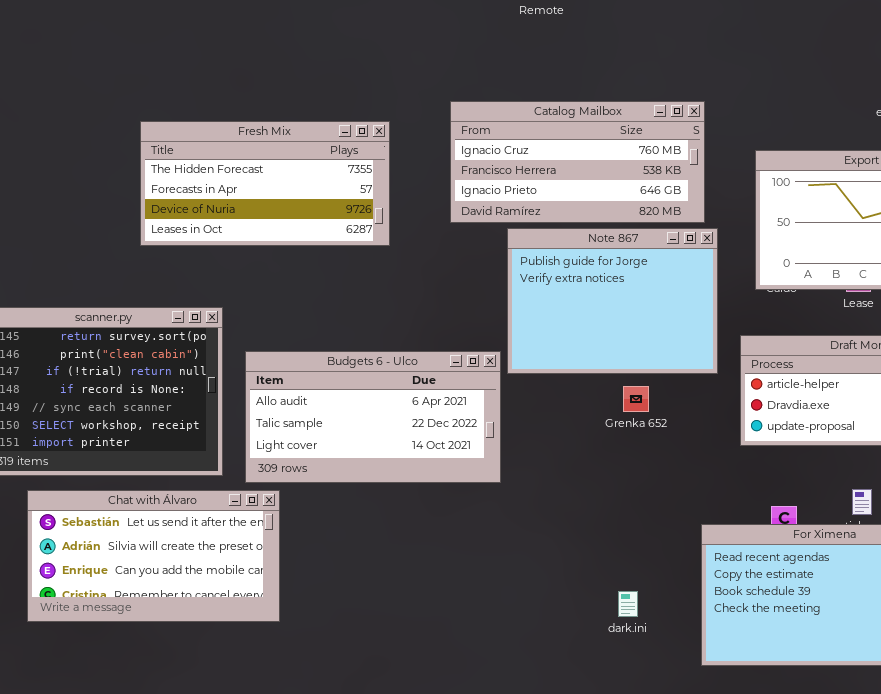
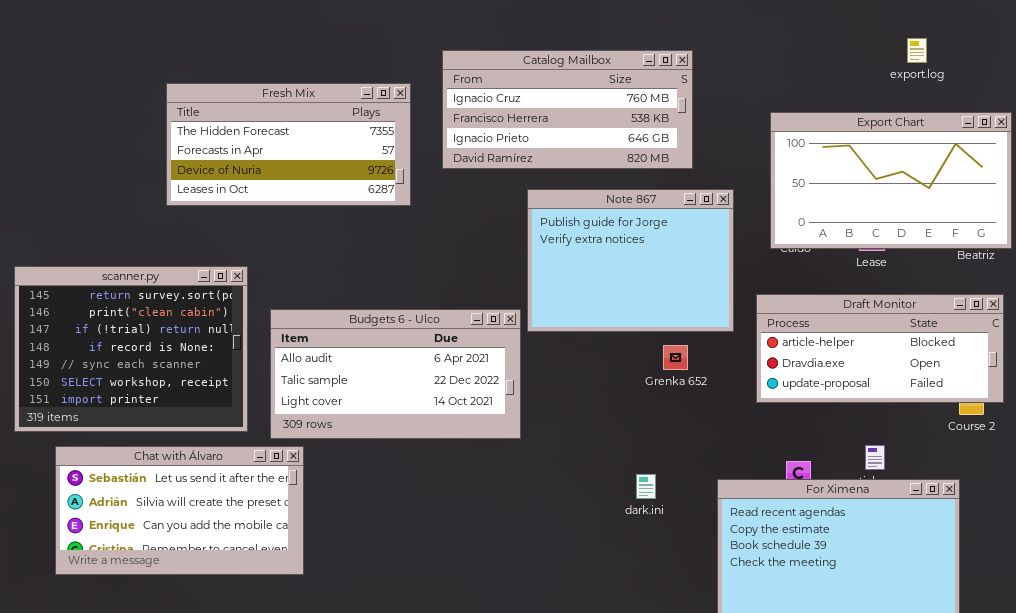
Catalog Mailbox: [450,101,705,223] -> [442,50,693,169], moved
Grenka 652: [623,386,649,412] -> [663,345,688,370], moved
dark.ini: [618,591,638,617] -> [636,474,656,499], moved

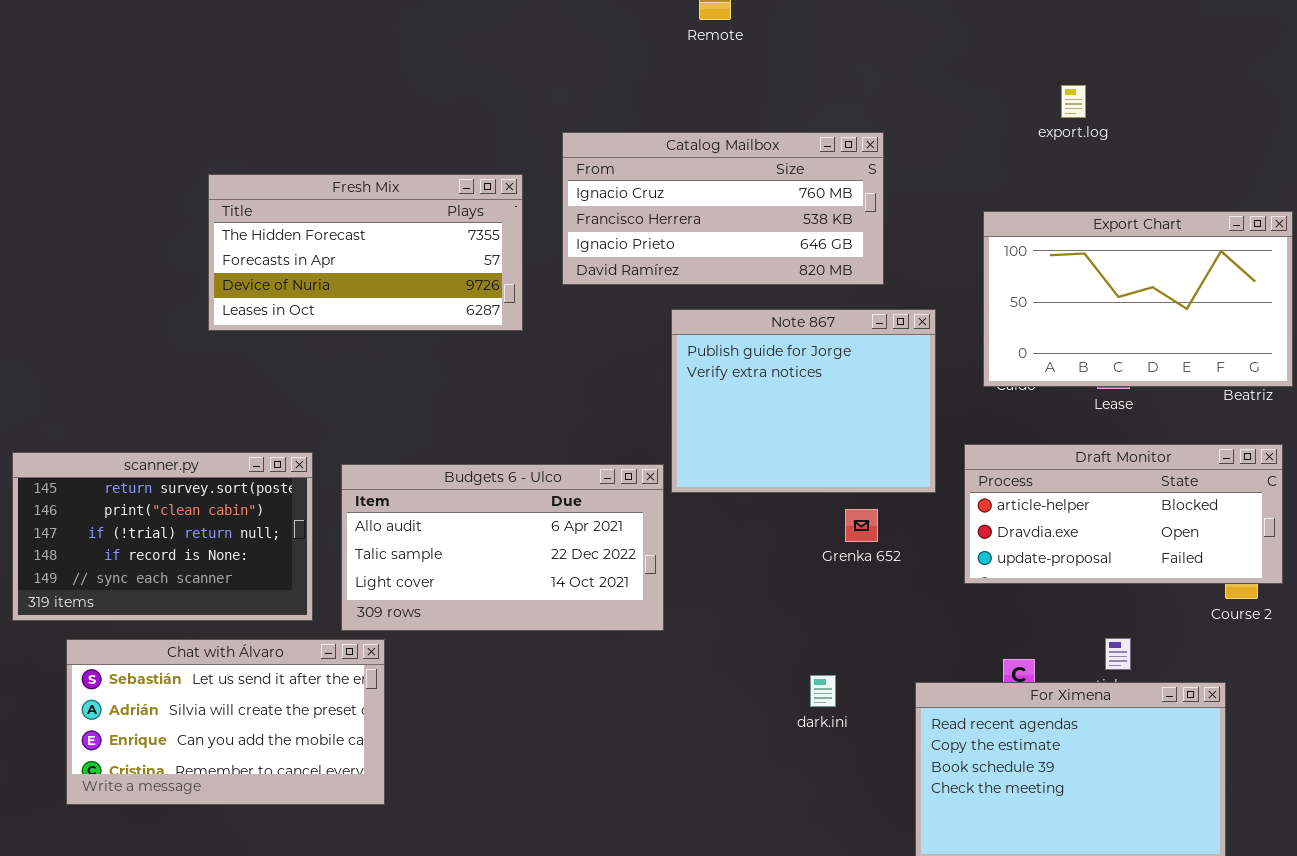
export.log: [907,38,927,63] -> [1061,85,1086,118], moved
scanner.py: [14,266,248,432] -> [12,452,313,621], resized

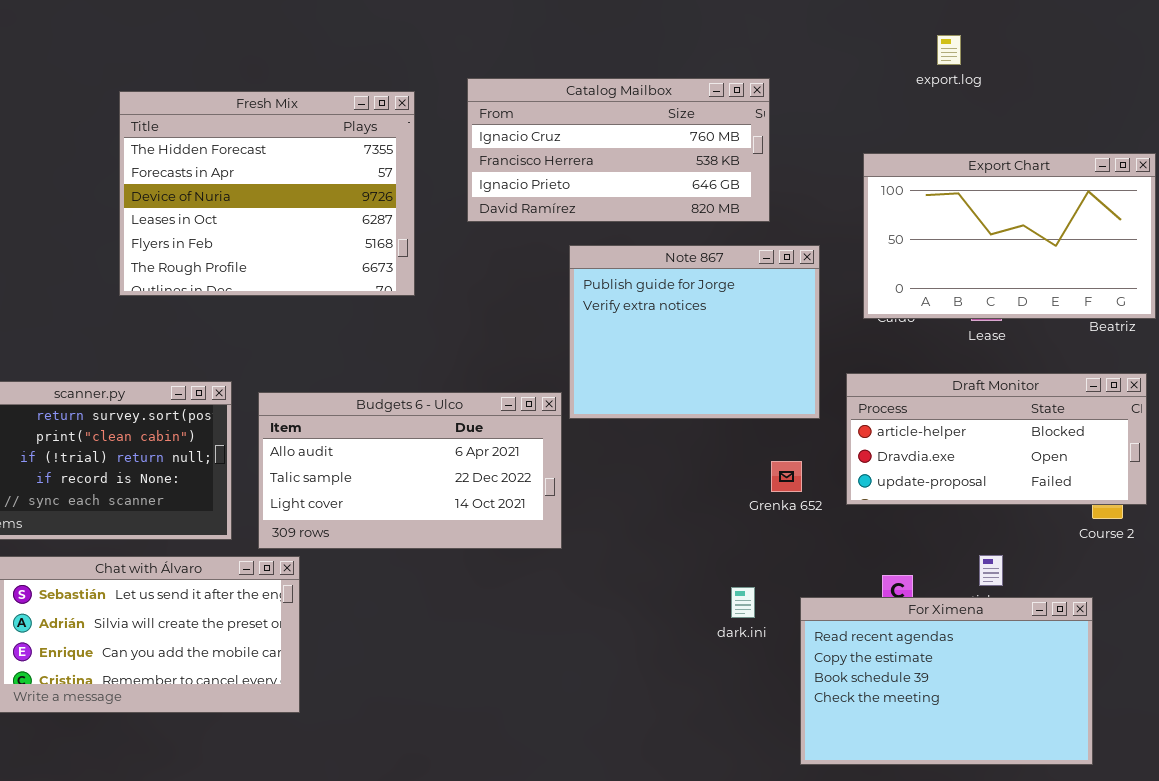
Fresh Mix: [208,174,523,331] -> [119,91,415,296], moved, resized
Grenka 652: [845,509,878,542] -> [771,461,802,492], moved
dark.ini: [810,675,836,707] -> [731,587,755,618], moved

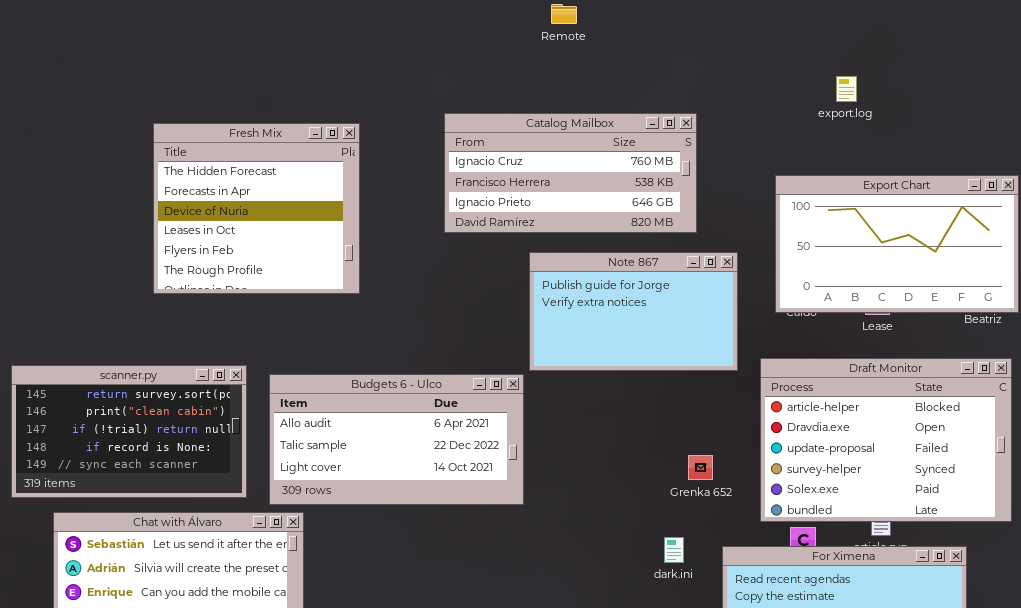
Fresh Mix: [119,91,415,296] -> [153,123,360,294], resized
Note 867: [569,245,820,419] -> [529,252,738,371], resized
Draft Monitor: [846,373,1147,505] -> [760,358,1012,522], resized
Grenka 652: [771,461,802,492] -> [688,455,713,480], moved

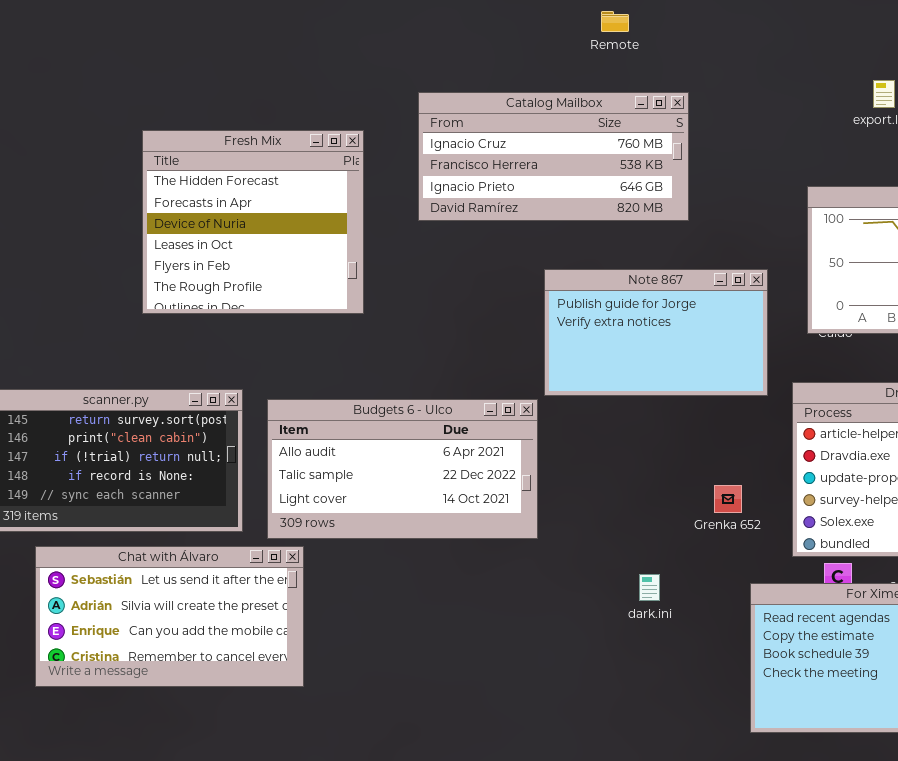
Remote: [551,4,577,24] -> [601,11,629,32], moved
Catalog Mailbox: [444,113,697,233] -> [418,92,689,221], moved
dark.ini: [664,537,684,563] -> [639,574,660,601], moved

